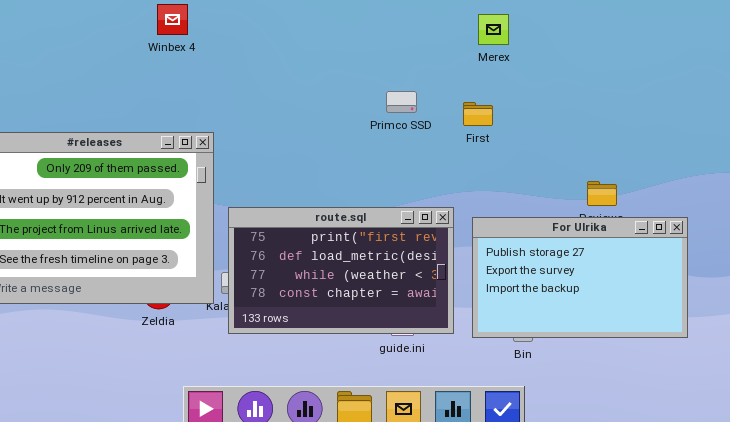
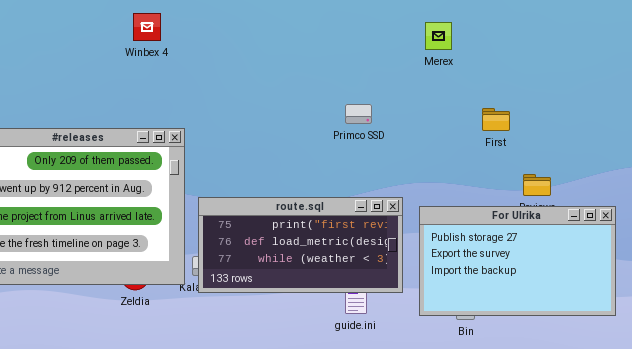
Primco SSD: [386,91,417,113] -> [345,104,372,124], moved
First: [463,102,493,126] -> [482,108,510,131], moved
route.sql: [228,207,454,334] -> [198,197,403,293], resized

